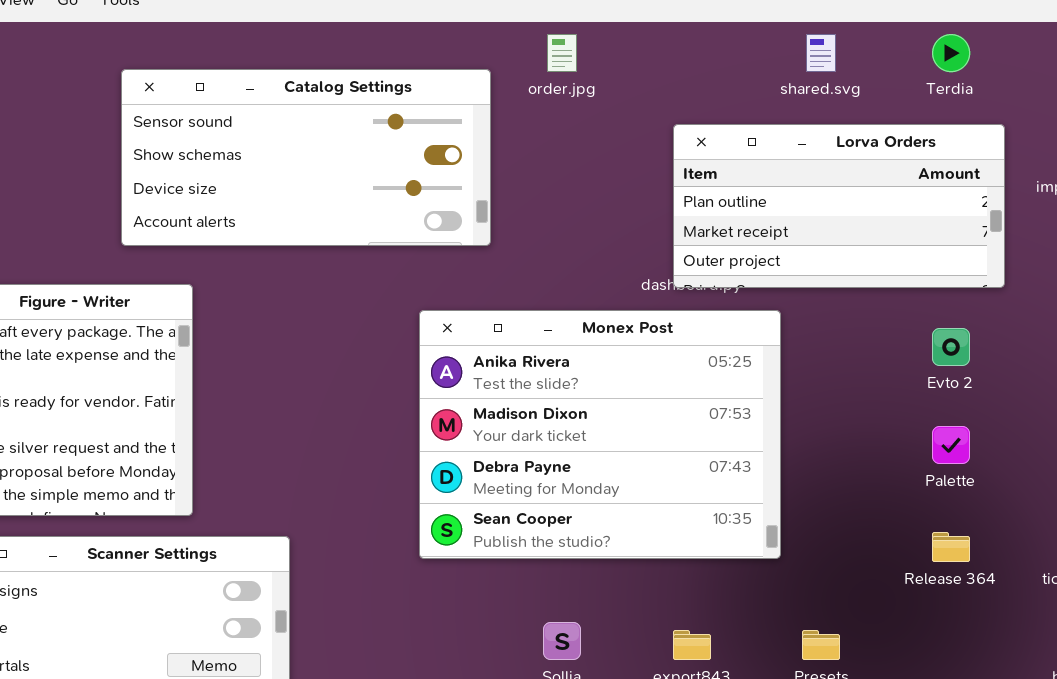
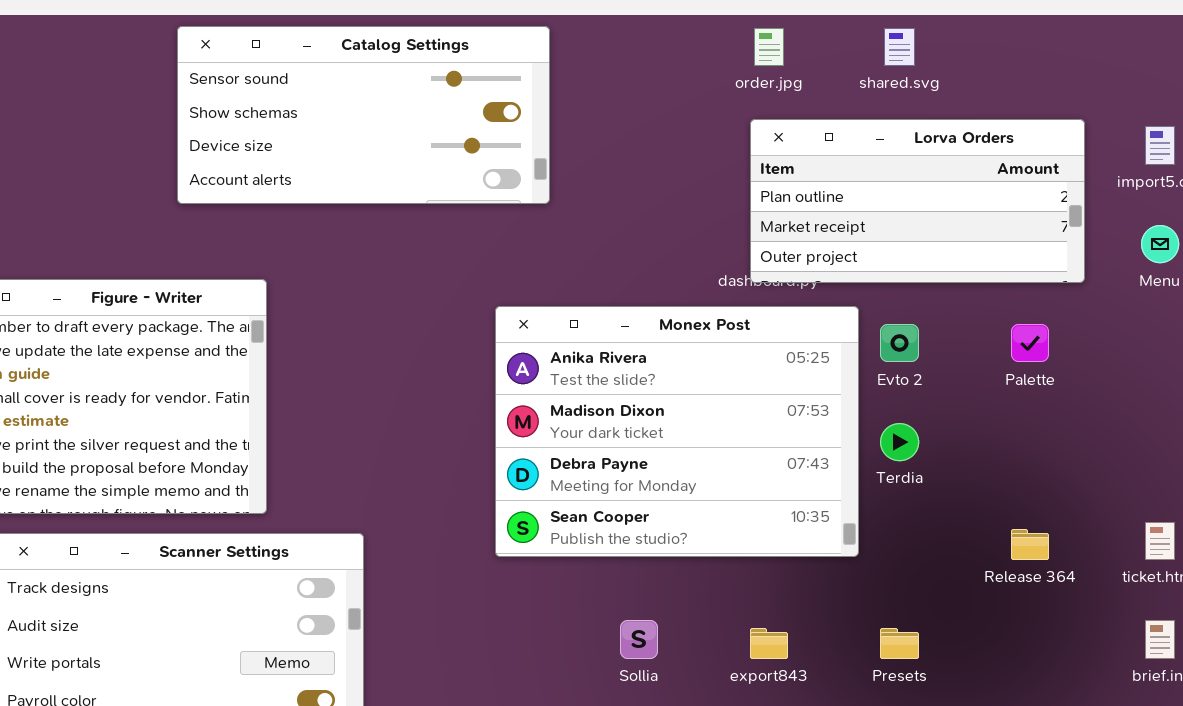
order.jpg: [547,34,577,72] -> [754,28,784,66], moved
Terdia: [932,34,970,72] -> [880,423,919,461], moved
Catalog Settings: [121,69,491,246] -> [177,26,550,204], moved
Evto 2: [932,328,970,366] -> [880,324,919,362], moved
Palette: [932,426,970,464] -> [1011,324,1049,362], moved

